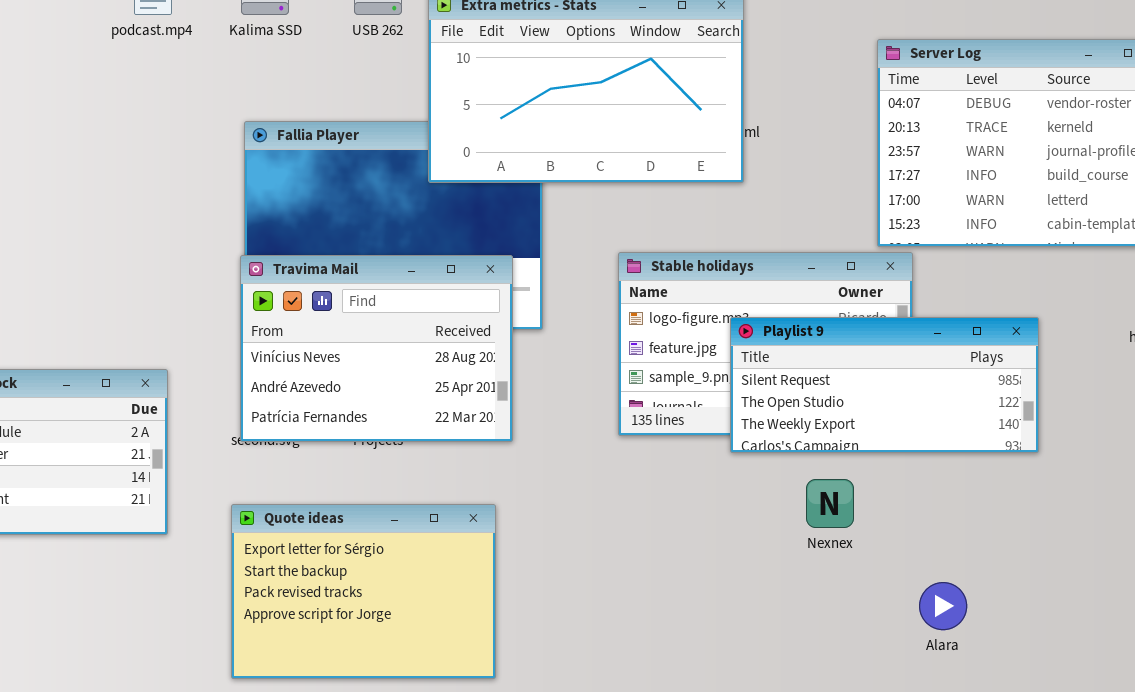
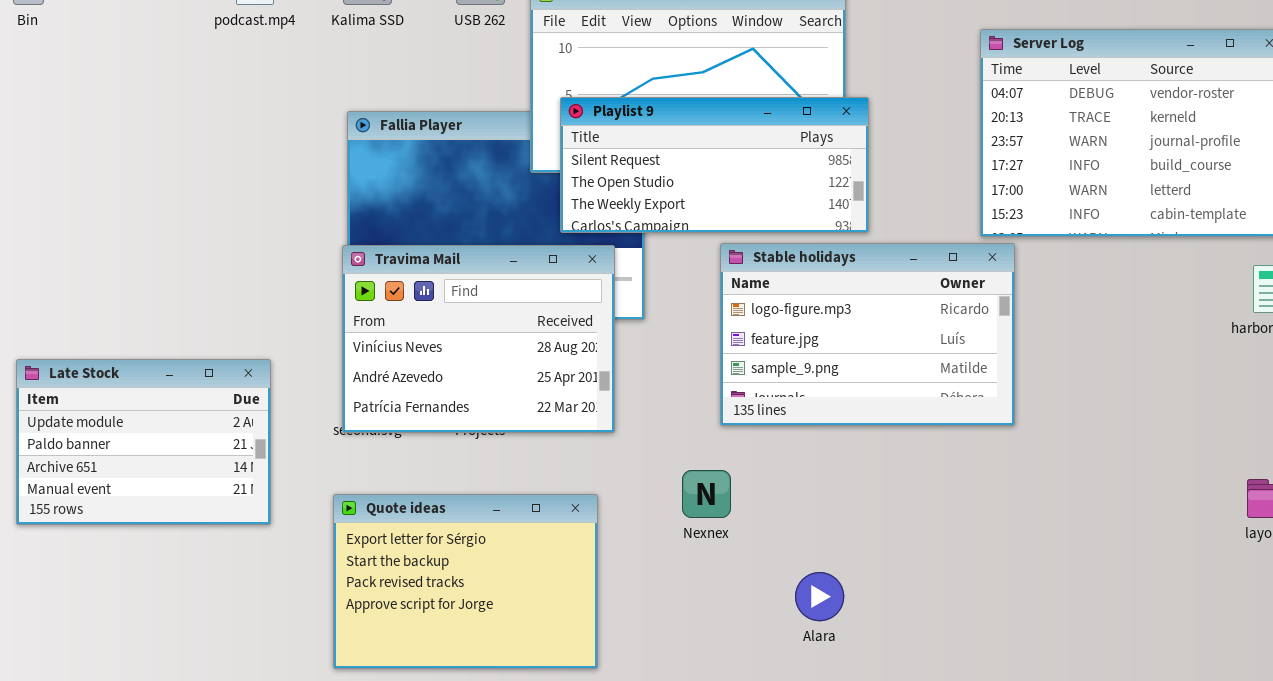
Playlist 9: [730,317,1039,453] -> [560,97,869,233], moved
Nexnex: [806,479,854,528] -> [682,470,731,518], moved
Alara: [919,582,967,630] -> [795,572,844,621], moved

